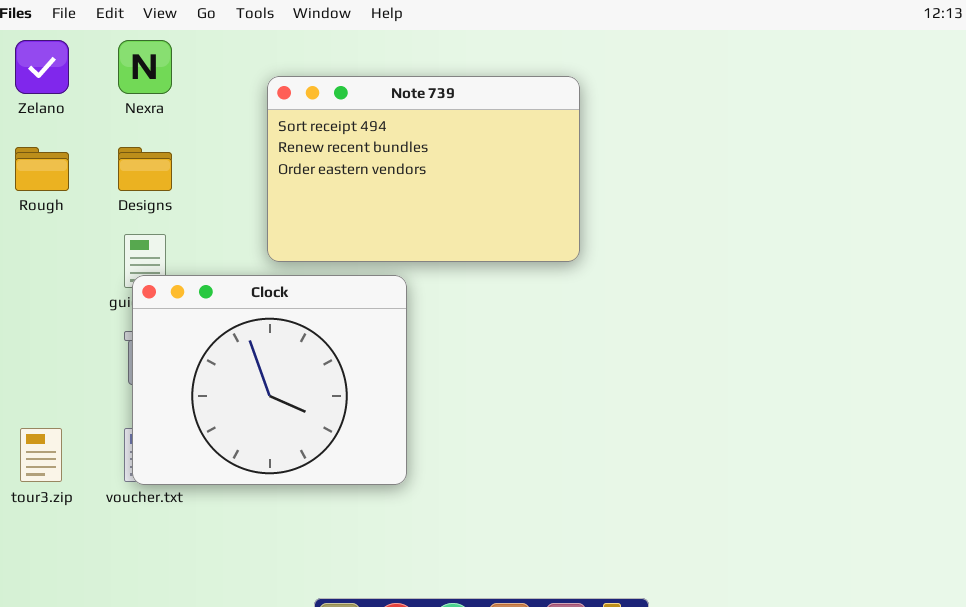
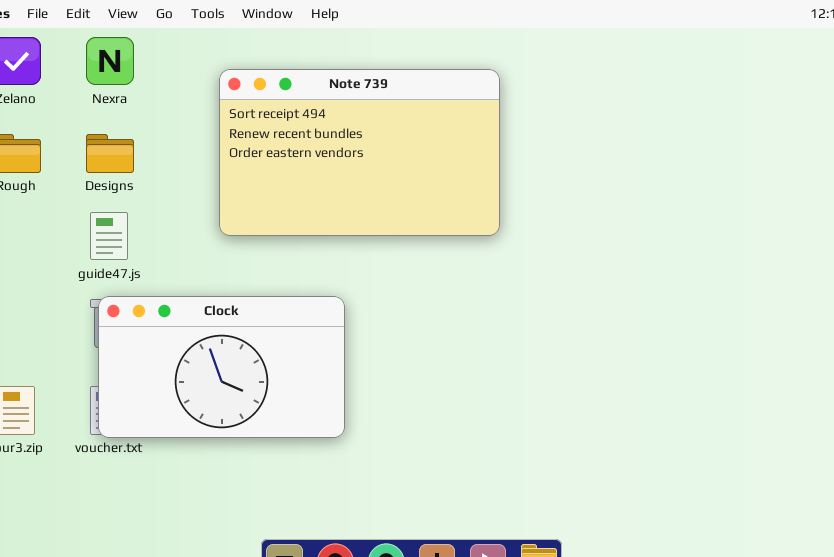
Clock: [132,275,407,485] -> [98,296,345,438], resized

